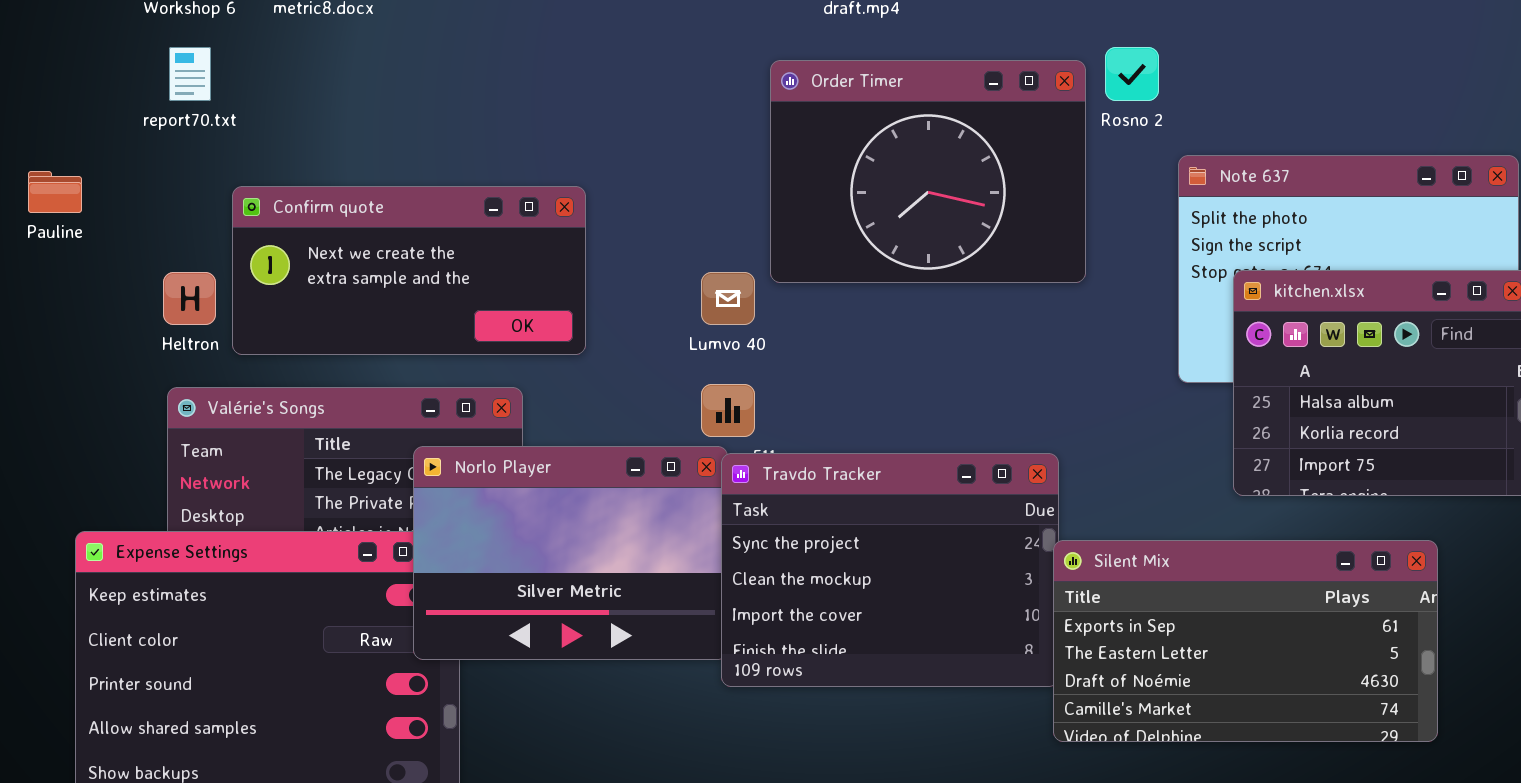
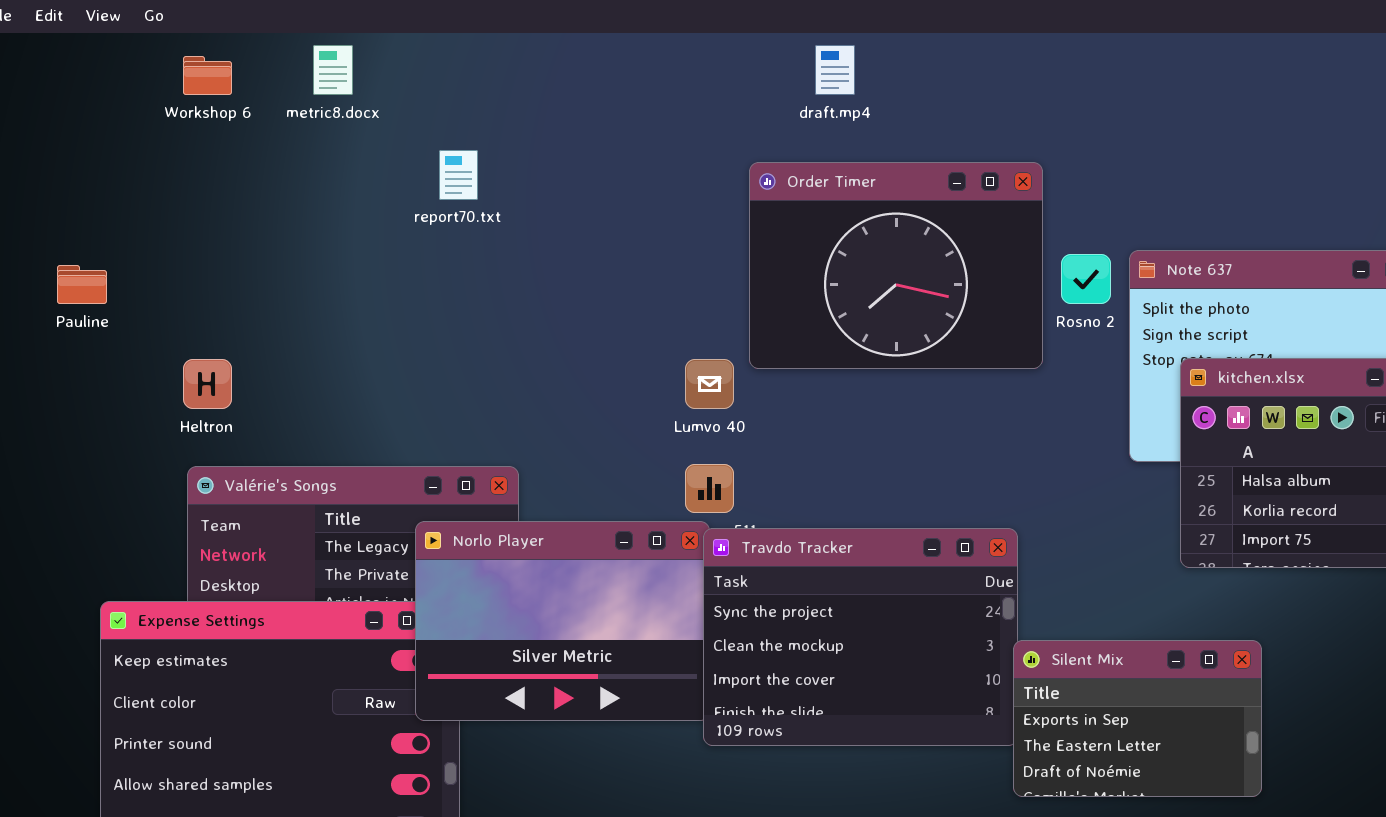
report70.txt: [169,47,211,101] -> [439,150,478,200], moved
Rosno 2: [1105,47,1159,101] -> [1061,254,1111,304], moved
Confirm quote: [232,186,586,355] -> none, closed
Silent Mix: [1053,540,1438,742] -> [1013,640,1262,797], resized

